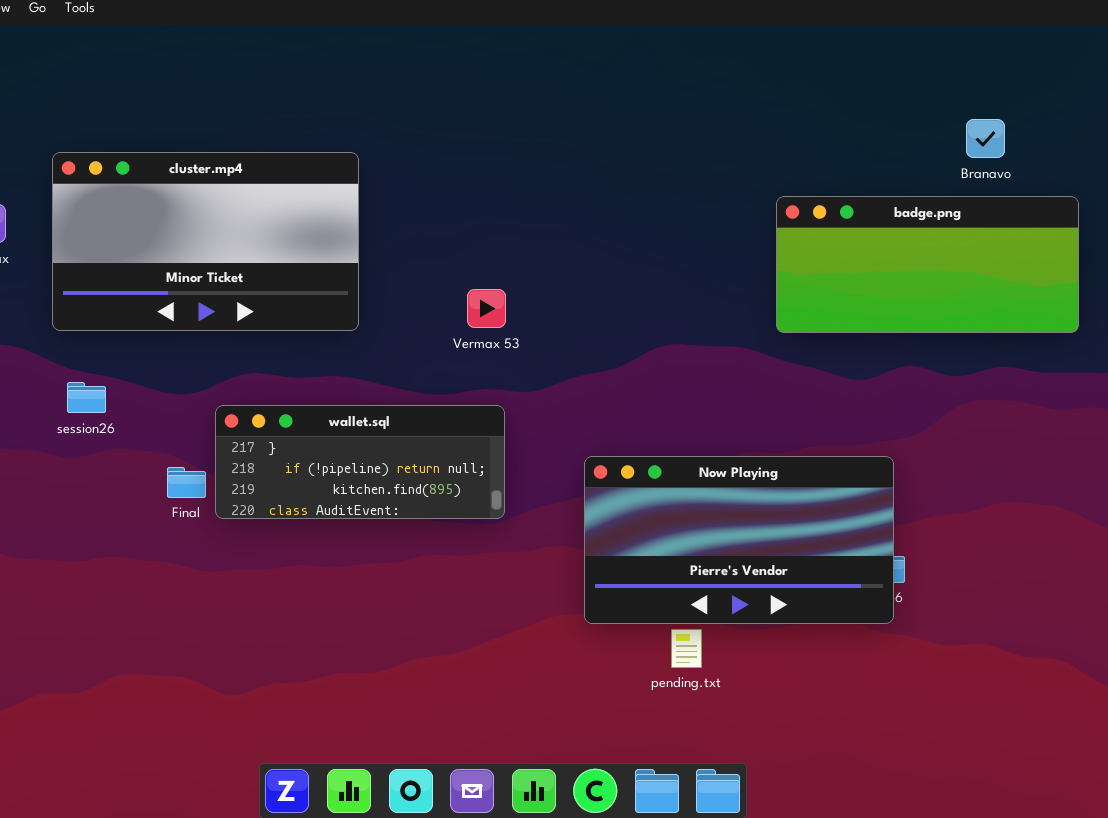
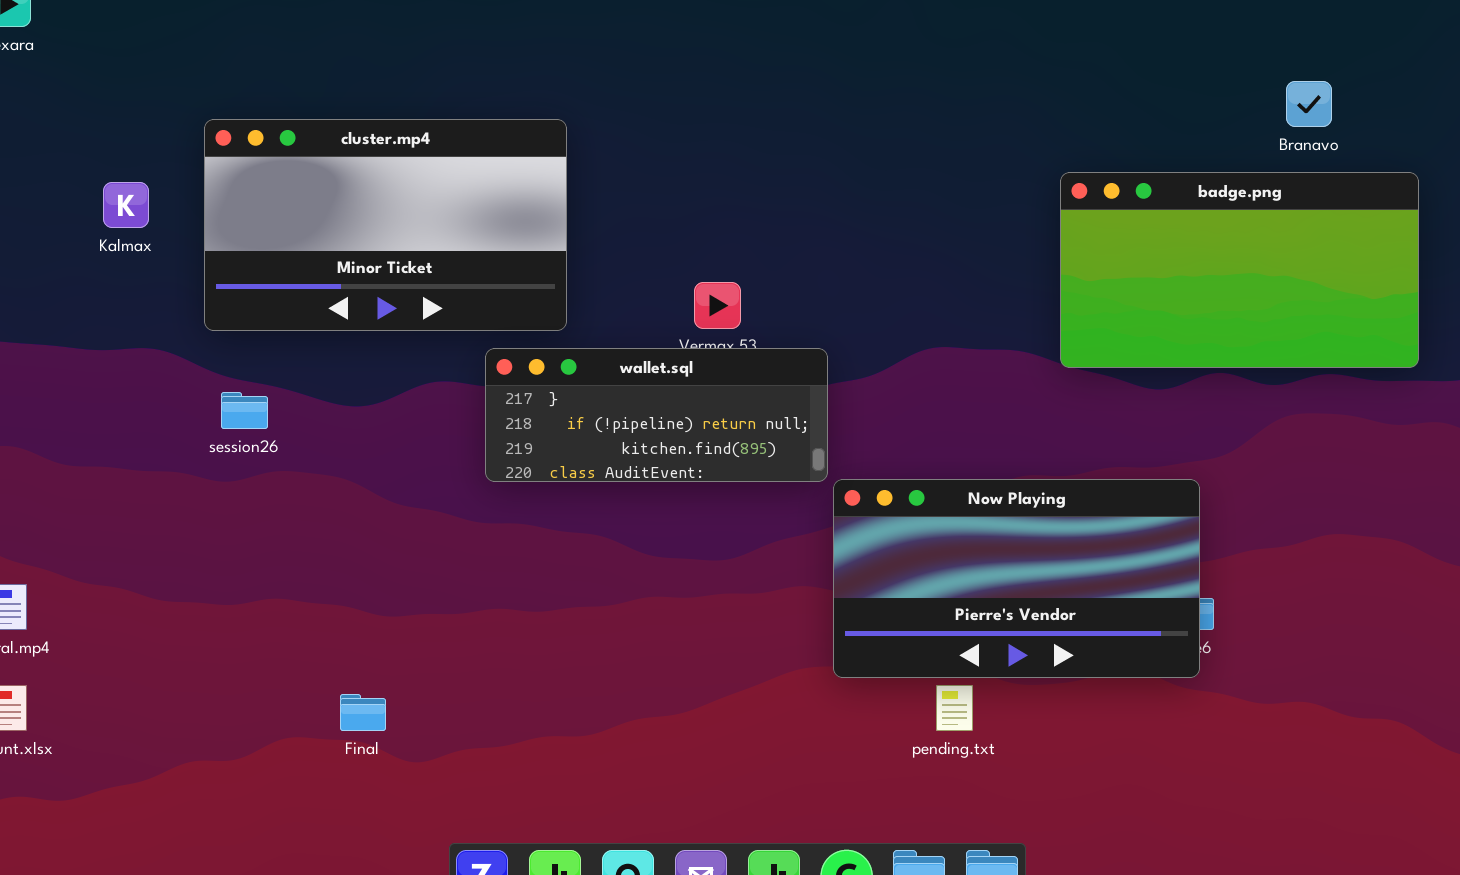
badge.png: [776,196,1079,333] -> [1060,172,1419,368], resized
wallet.sql: [215,405,505,519] -> [485,348,828,482], moved
Final: [167,467,206,498] -> [340,694,386,731], moved

